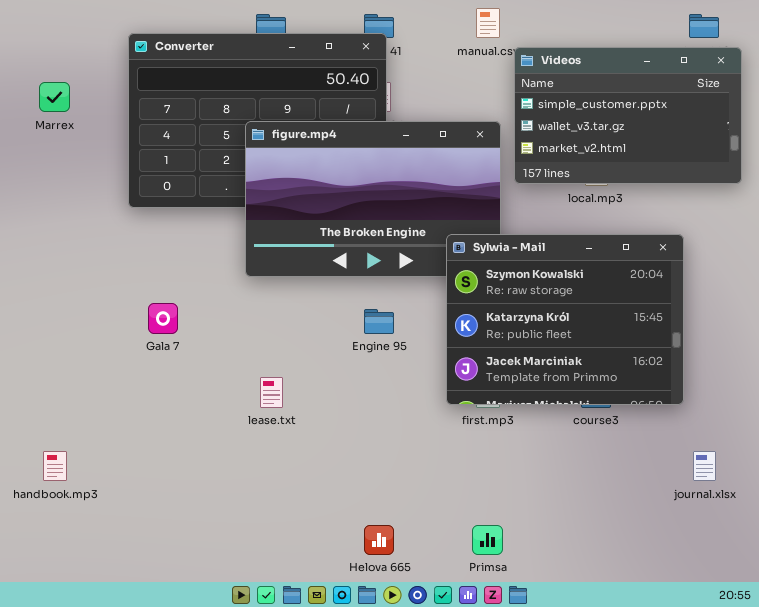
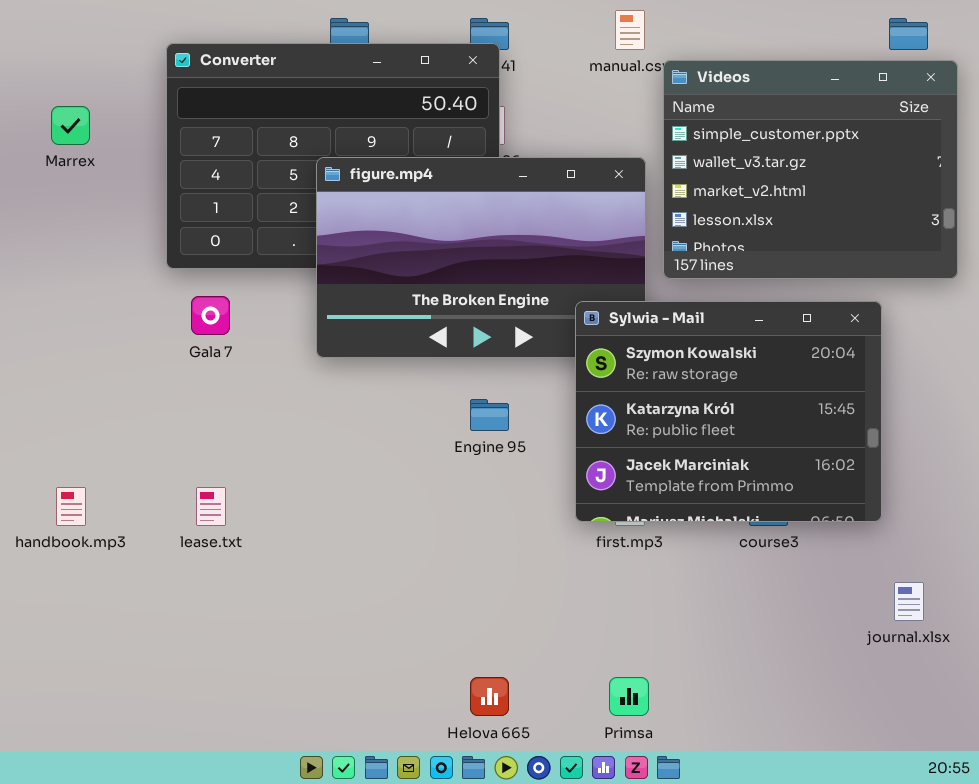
Videos: [514,47,742,184] -> [663,60,958,279], resized
Gala 7: [148,303,178,334] -> [191,296,230,335], moved
lease.txt: [260,377,283,408] -> [196,487,226,526], moved
handbook.mp3: [43,451,67,481] -> [56,487,86,526], moved

